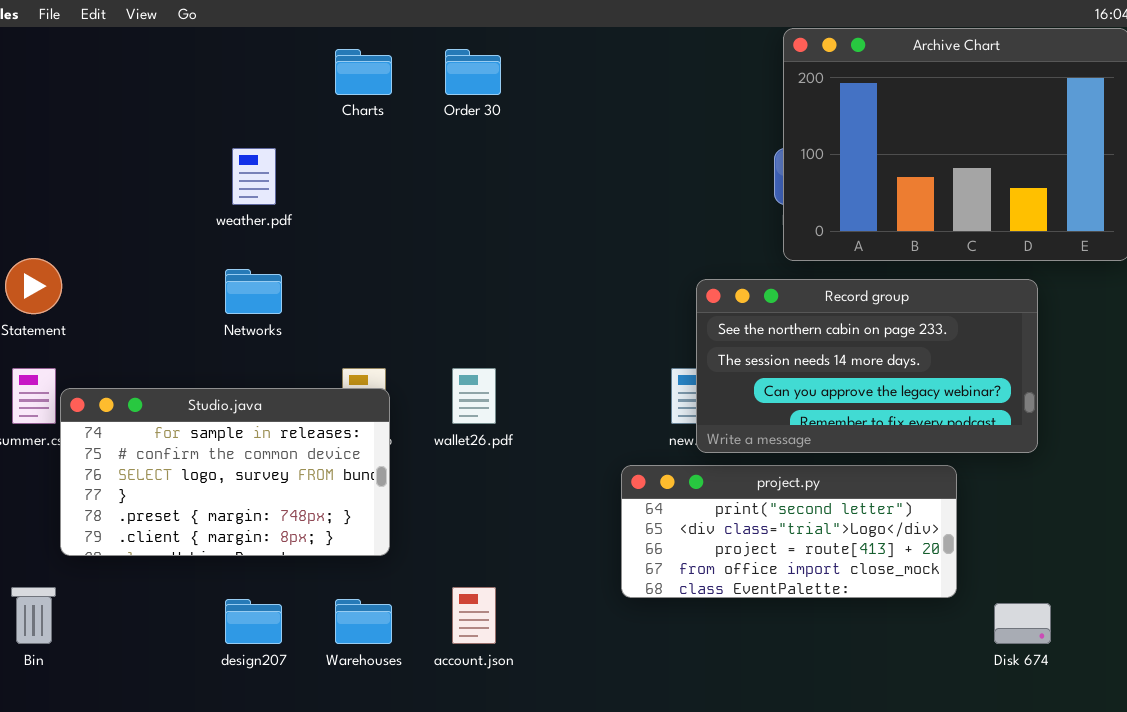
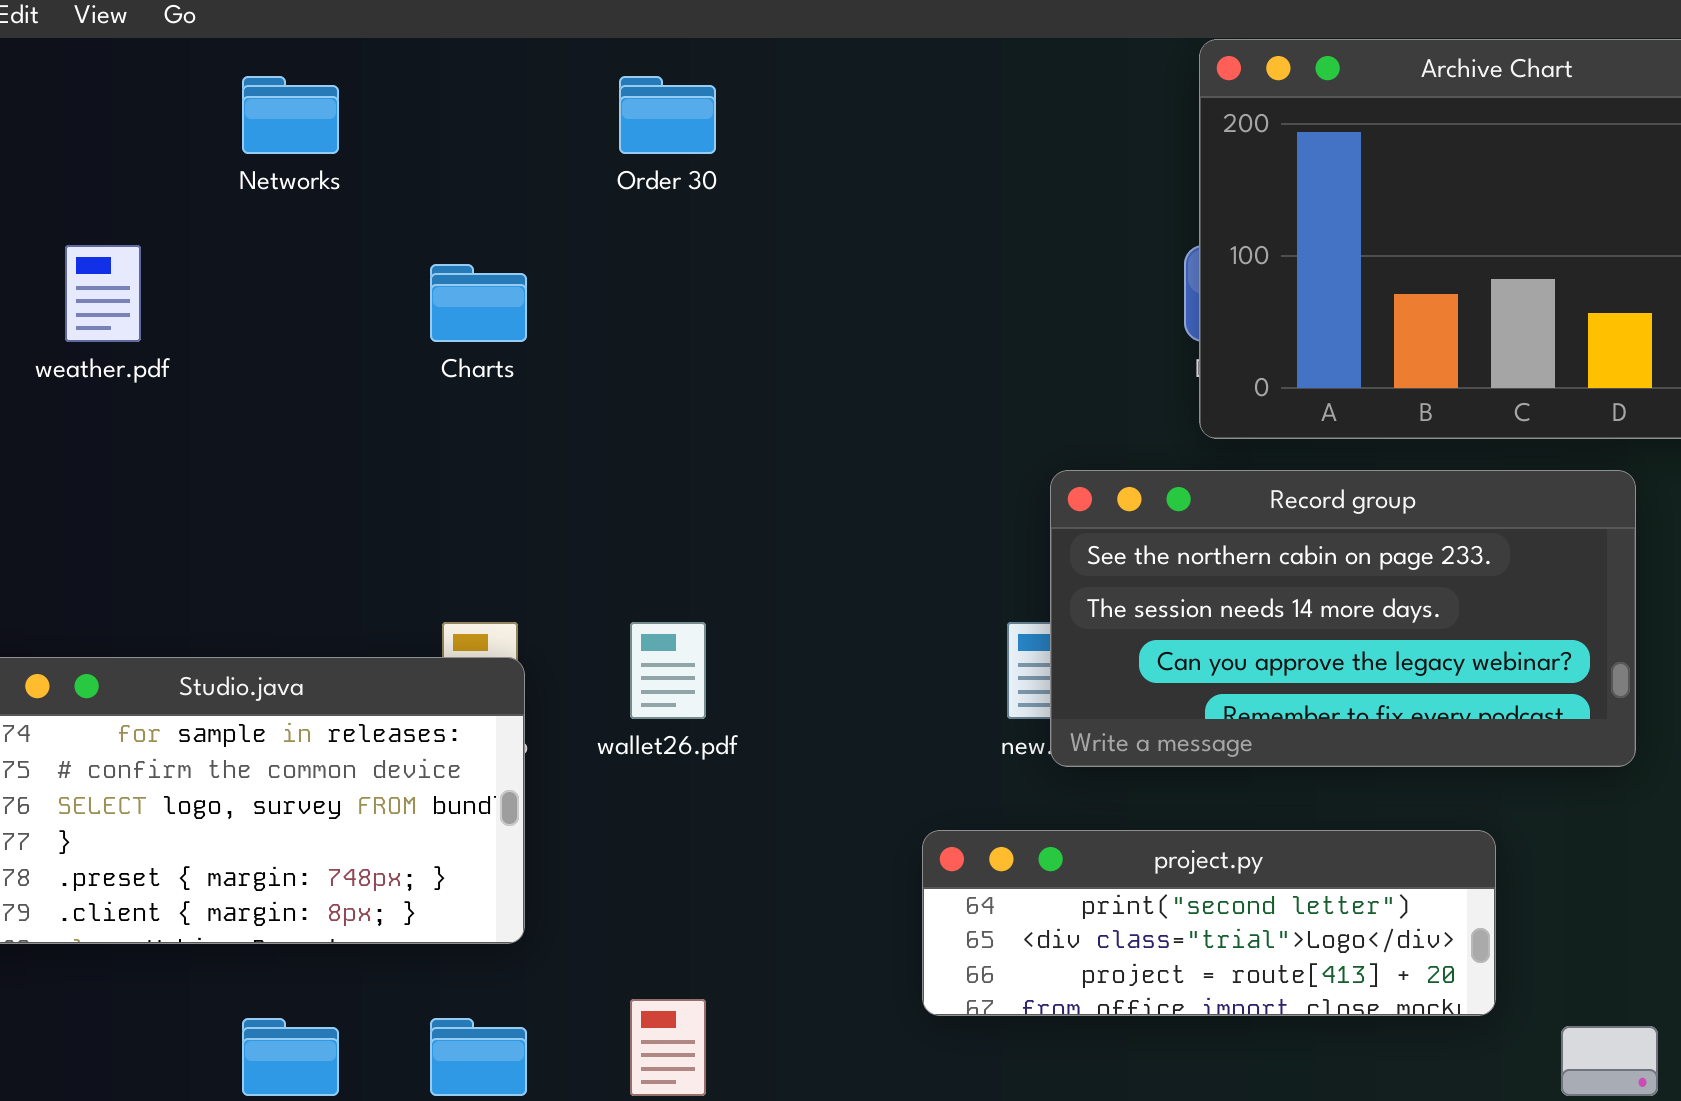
Charts: [335,49,392,95] -> [430,264,527,342], moved
weather.pdf: [232,148,276,205] -> [65,245,141,342], moved
Networks: [225,269,282,314] -> [242,76,339,154], moved
project.py: [621,465,957,598] -> [922,830,1496,1016], resized

